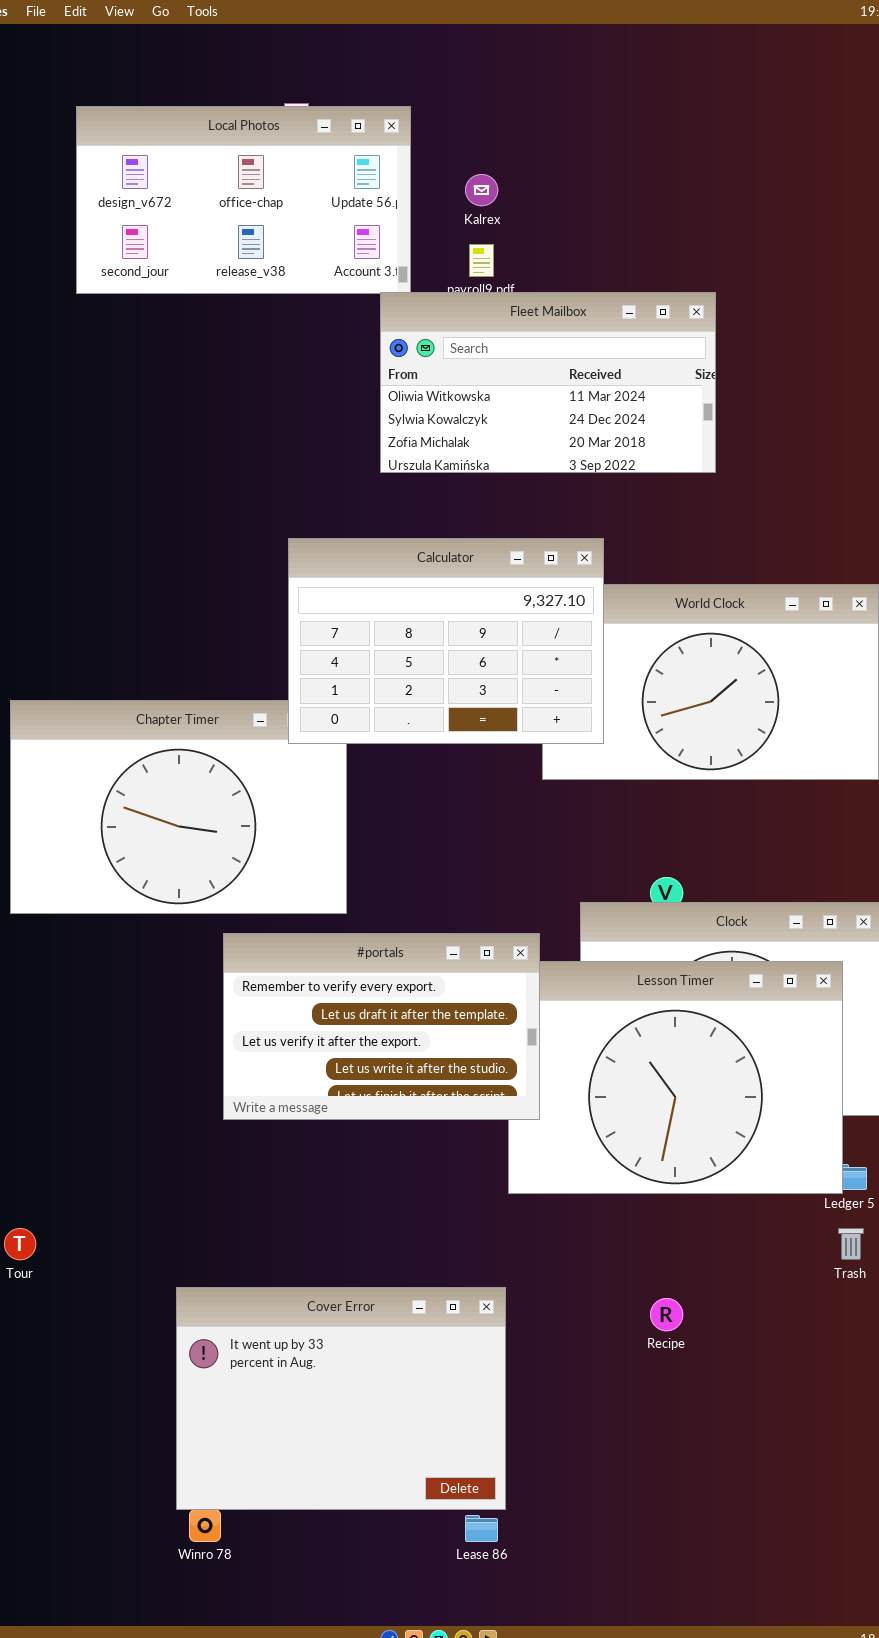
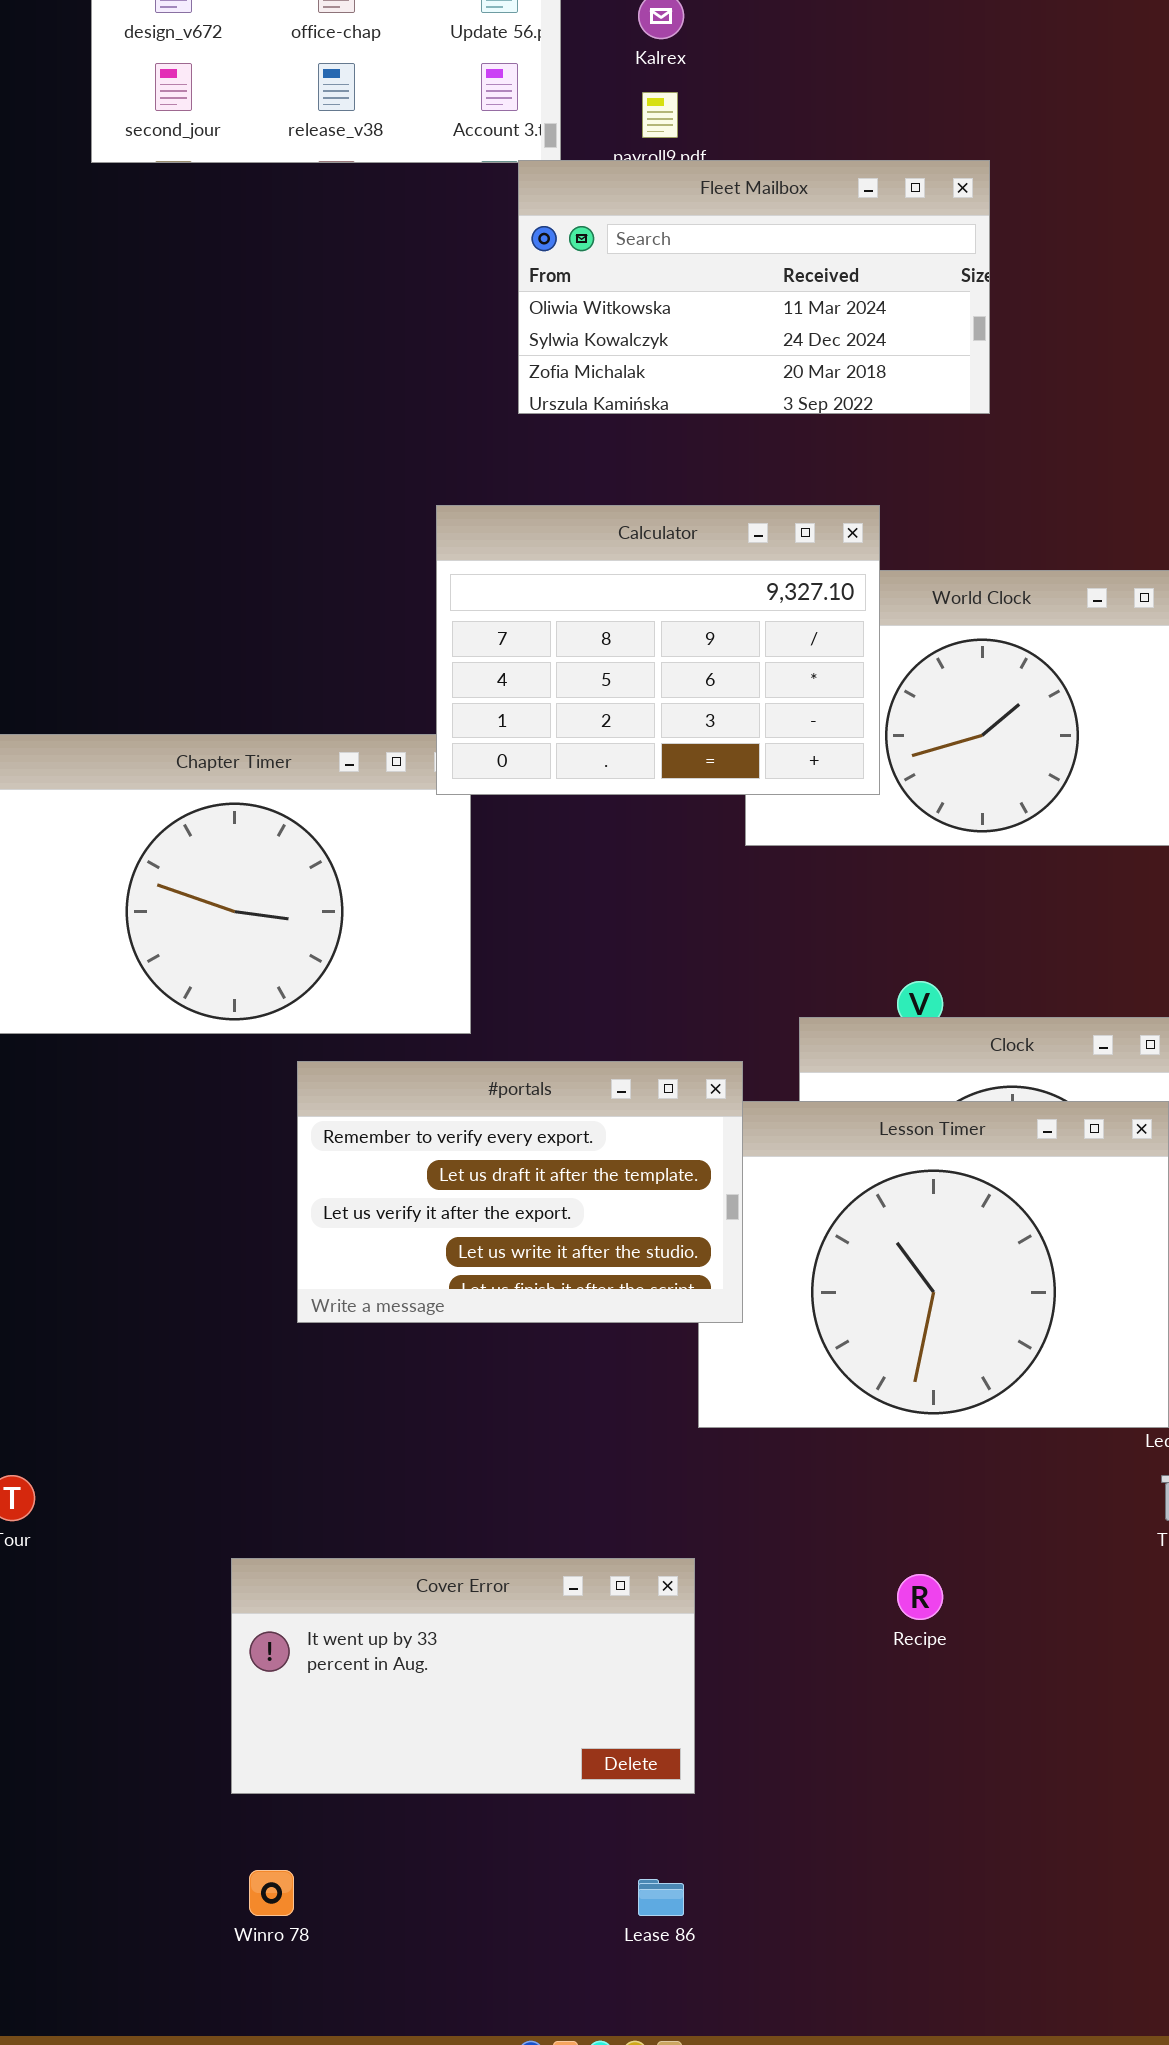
Calculator: [288,538,604,744] -> [436,505,880,795], moved
Cover Error: [176,1287,506,1510] -> [231,1558,695,1794], resized

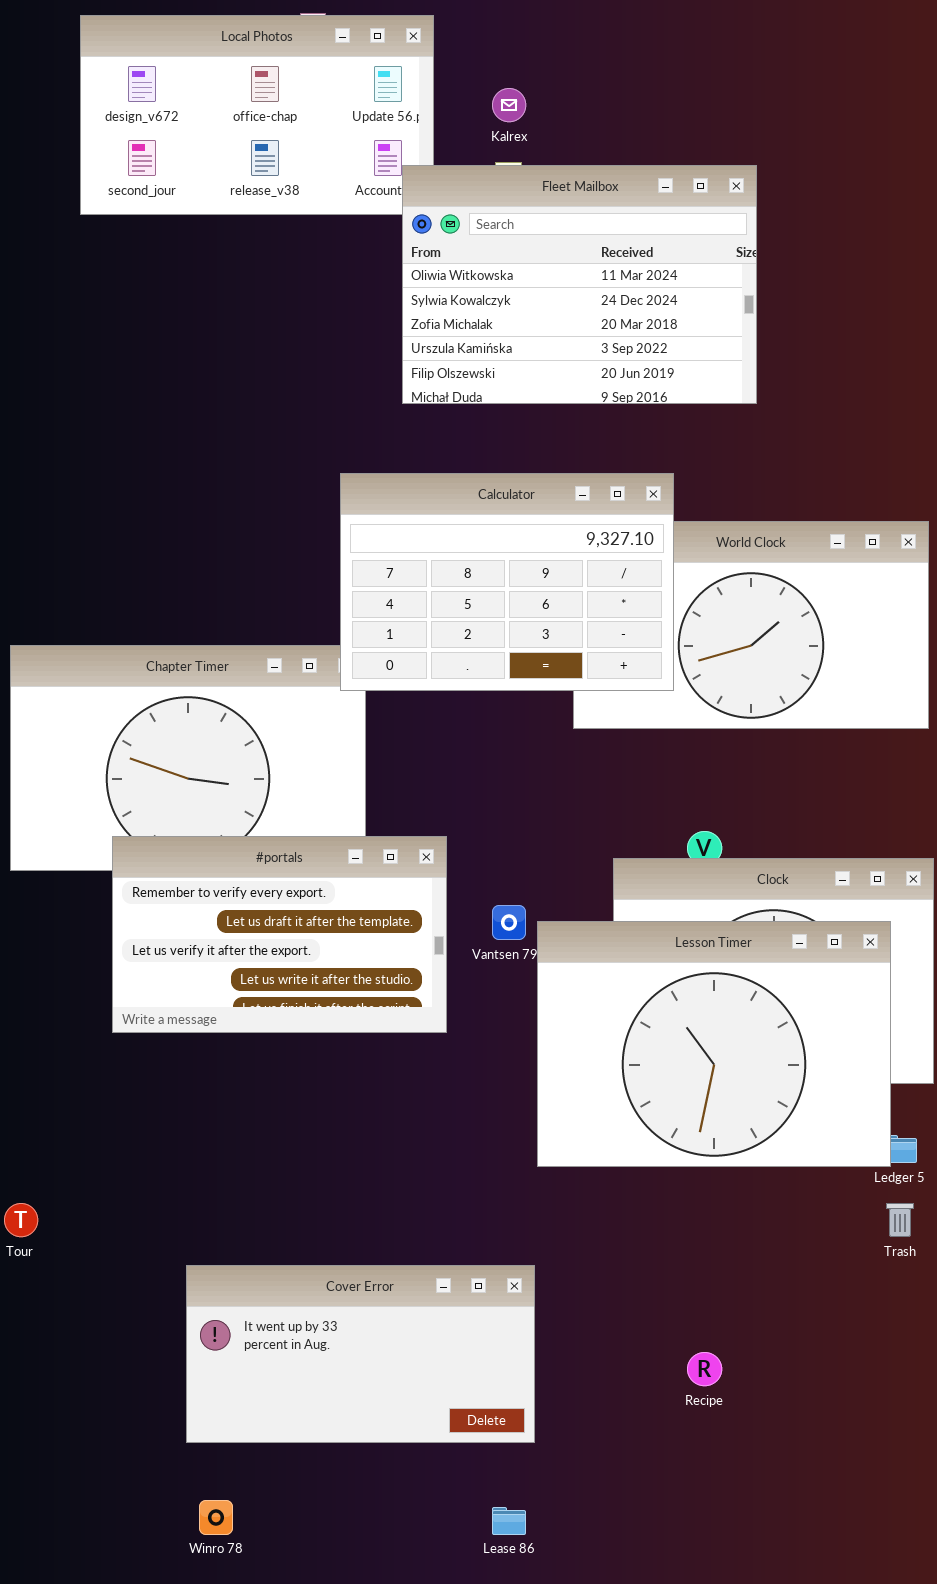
Fleet Mailbox: [518,160,990,414] -> [402,165,757,404], resized
#portals: [297,1061,743,1323] -> [112,836,447,1033], moved
Recipe: [897,1574,943,1620] -> [687,1352,722,1386], moved

